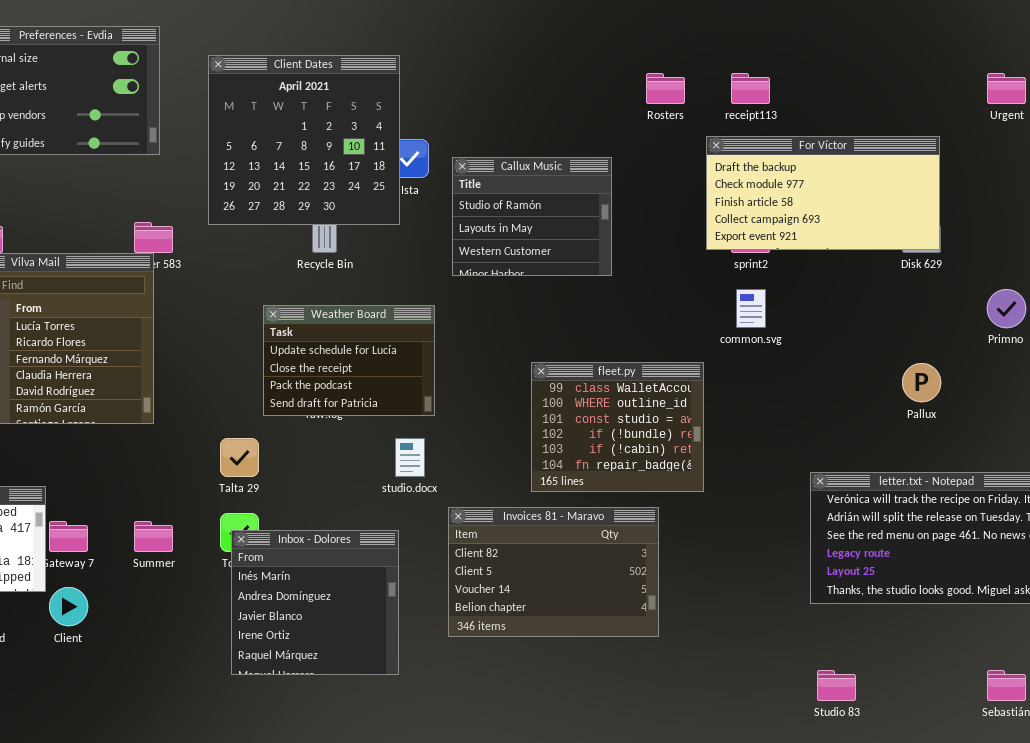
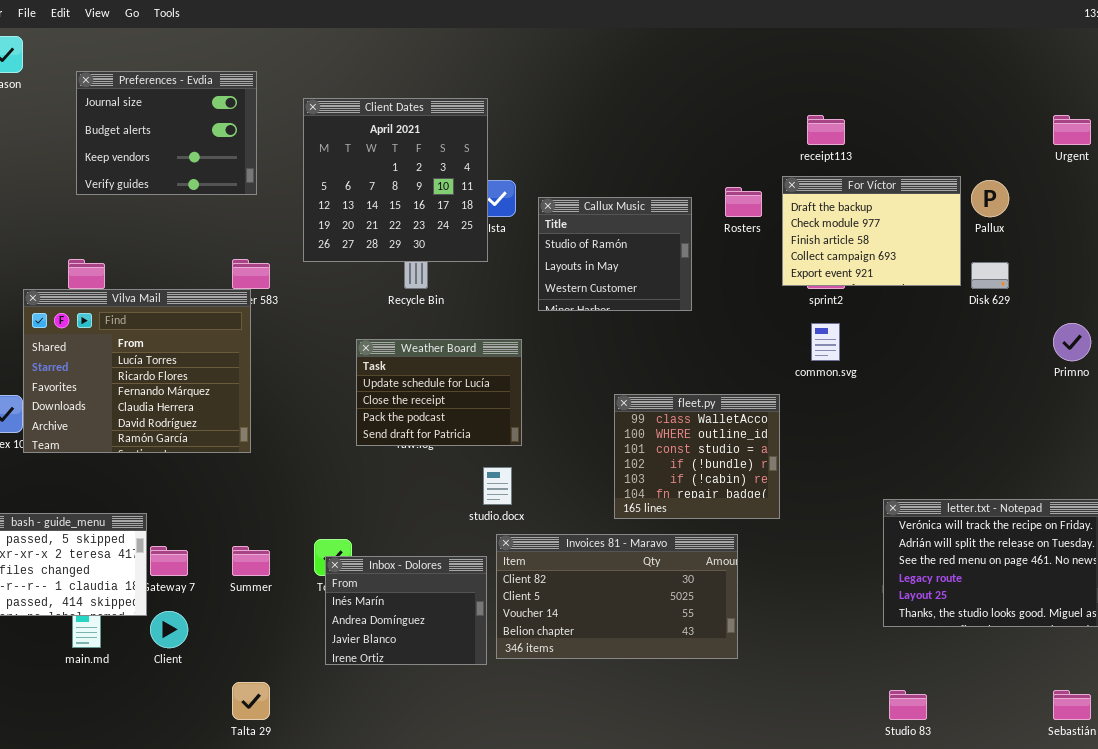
Rosters: [646,73,685,104] -> [725,187,762,217], moved
For Víctor: [706,136,940,250] -> [782,176,961,286], resized
Pallux: [902,363,941,402] -> [971,180,1009,217], moved
Talta 29: [220,438,259,477] -> [232,682,270,720], moved
Invoices 81 - Maravo: [448,507,659,637] -> [496,534,738,659], resized
Inbox - Dolores: [231,530,399,675] -> [325,556,487,665], resized

